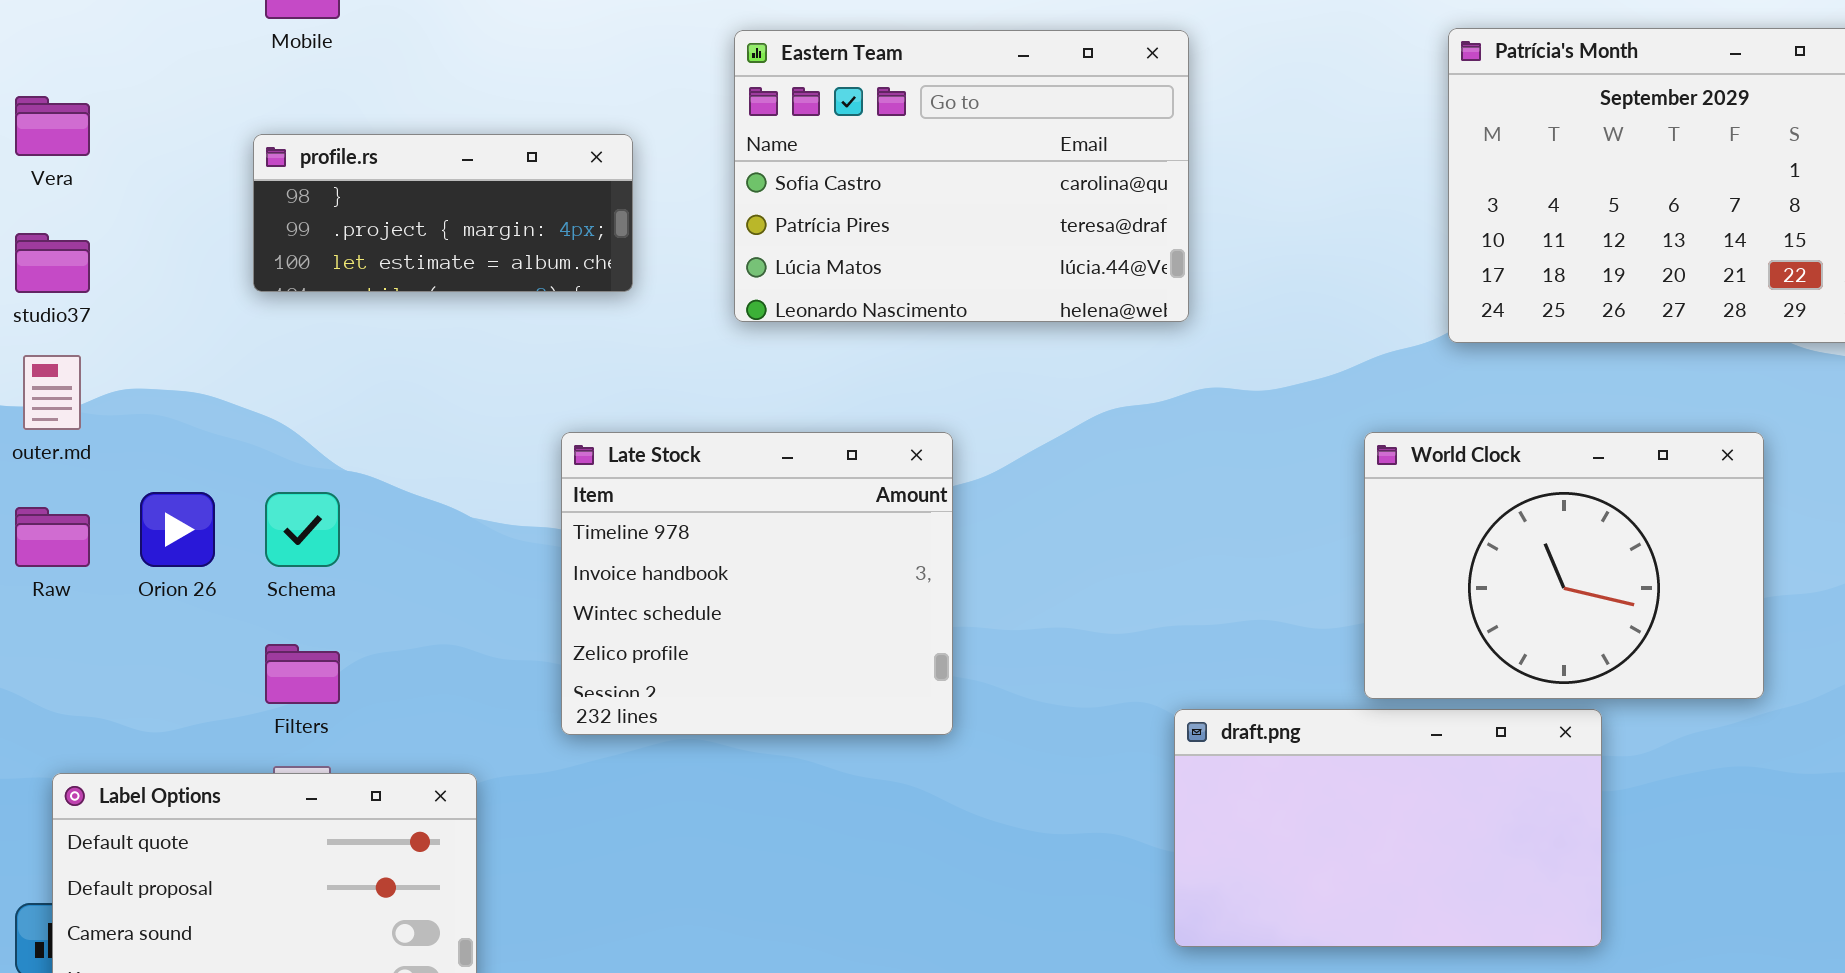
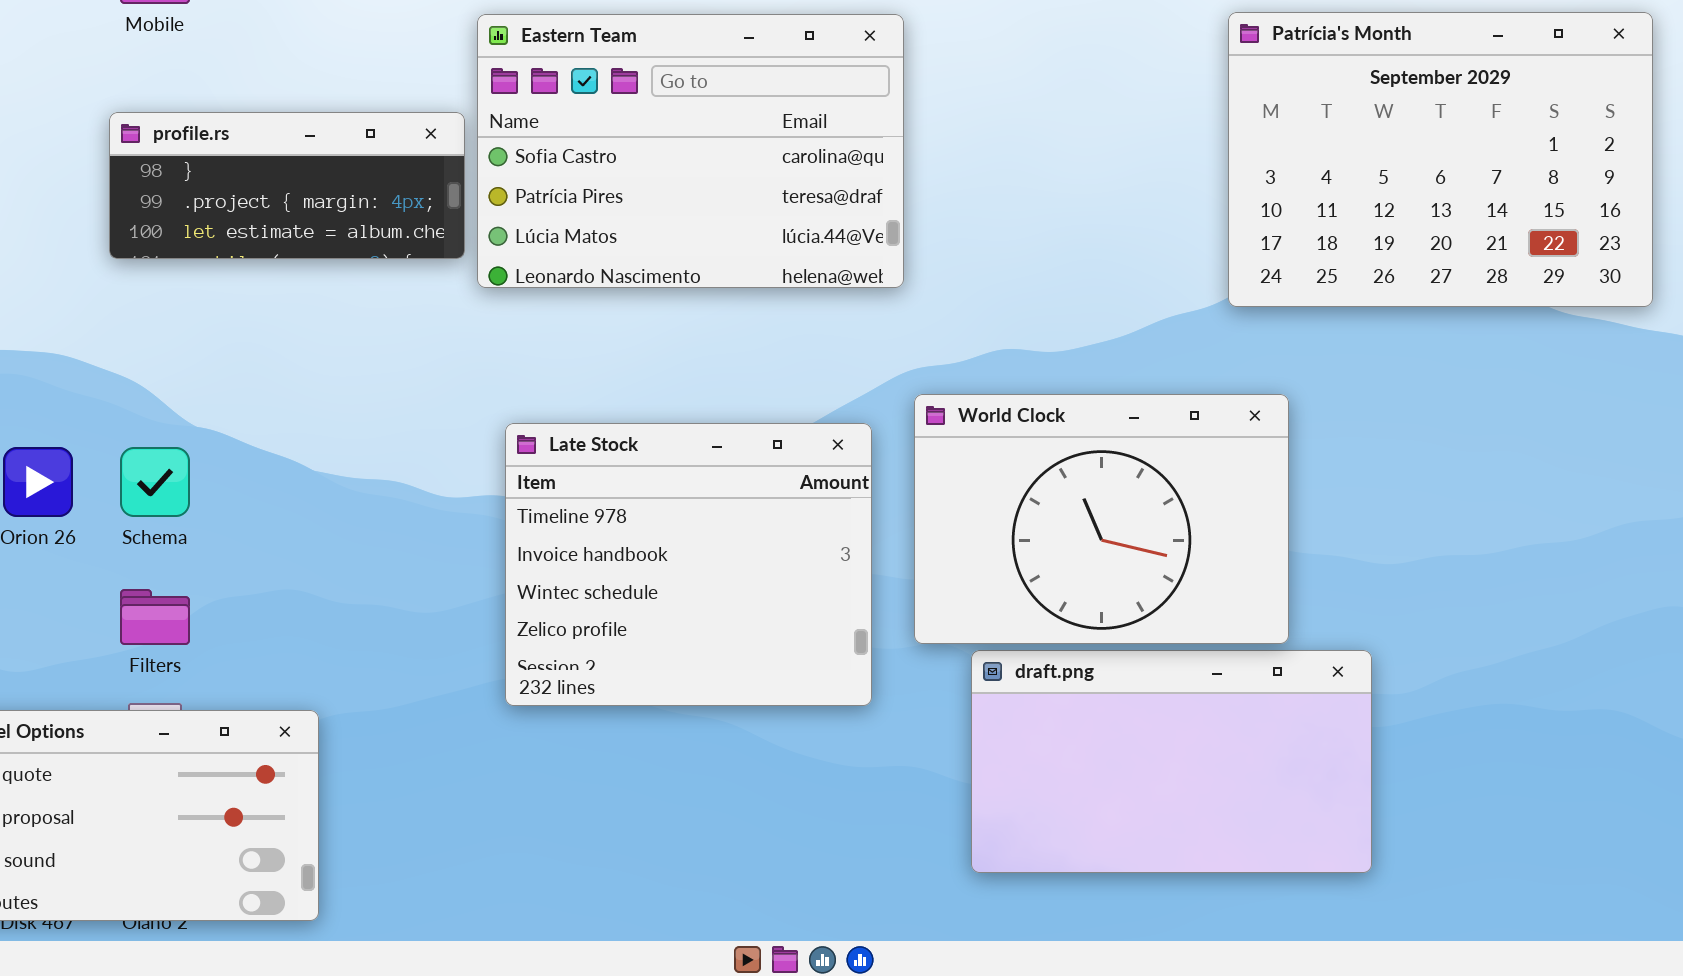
Eastern Team: [734,30,1189,322] -> [477,14,904,288], moved
Late Stock: [561,432,953,735] -> [505,423,872,706], moved
World Clock: [1364,432,1764,699] -> [914,394,1289,644], moved

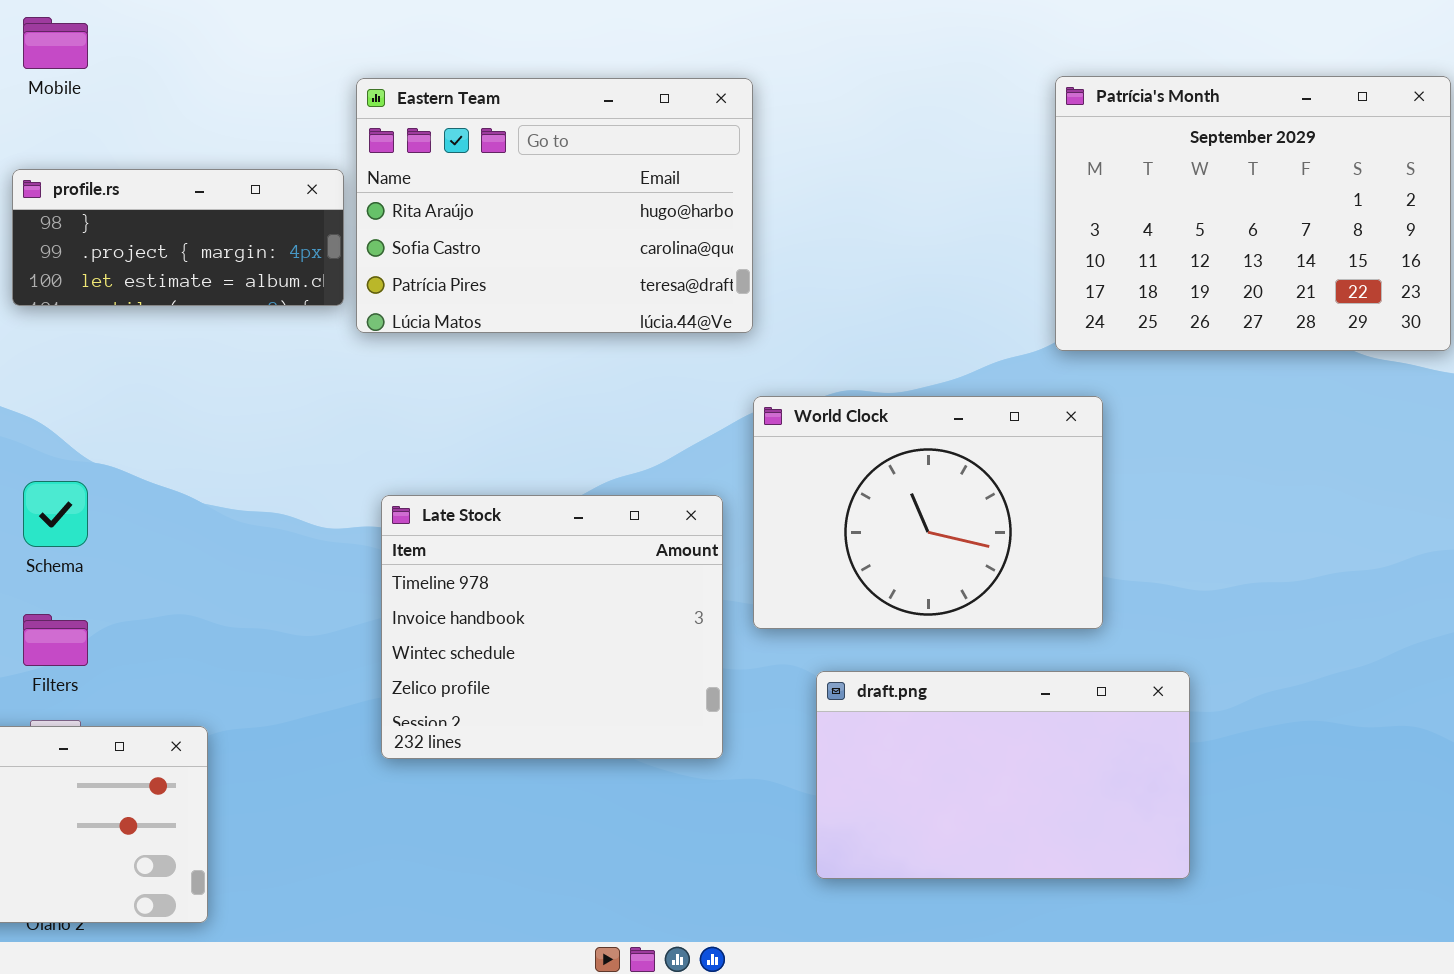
Eastern Team: [477,14,904,288] -> [356,78,753,333], scrolled up 1 row
World Clock: [914,394,1289,644] -> [753,396,1103,629], moved
Late Stock: [505,423,872,706] -> [381,495,723,759], moved

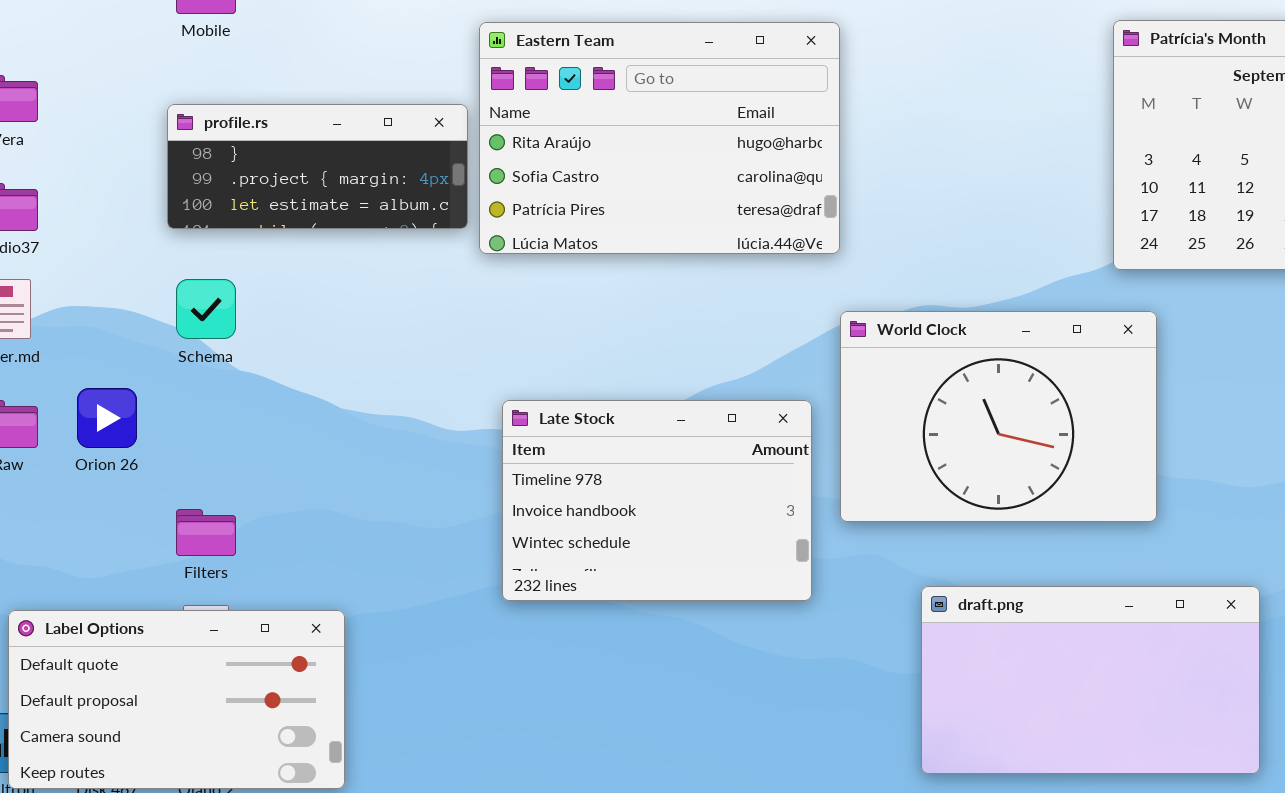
Schema: [23,481,88,547] -> [176,279,236,339], moved
Late Stock: [381,495,723,759] -> [502,400,812,601], resized
draft.png: [816,671,1190,879] -> [921,586,1260,774], moved

